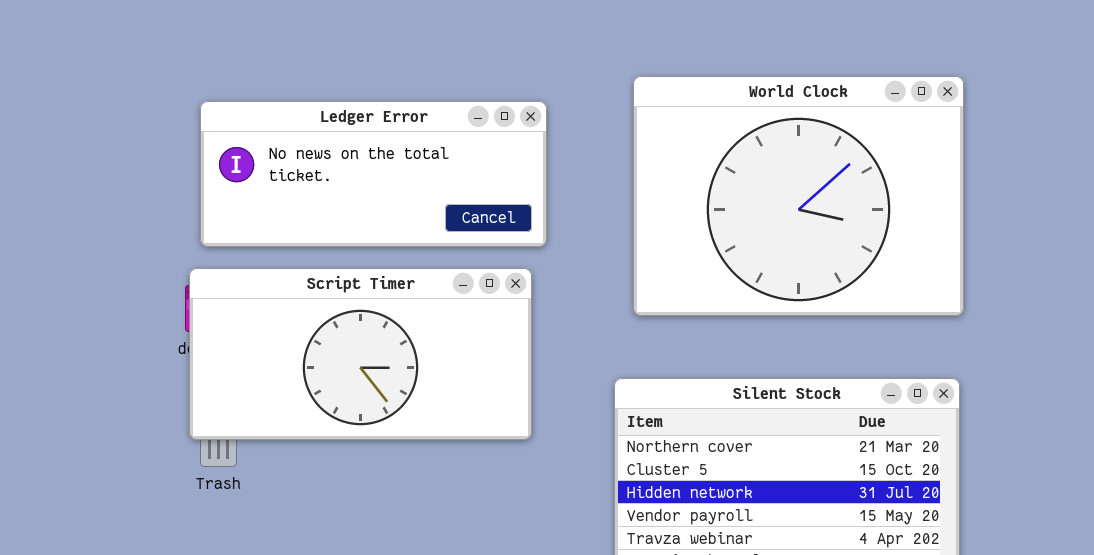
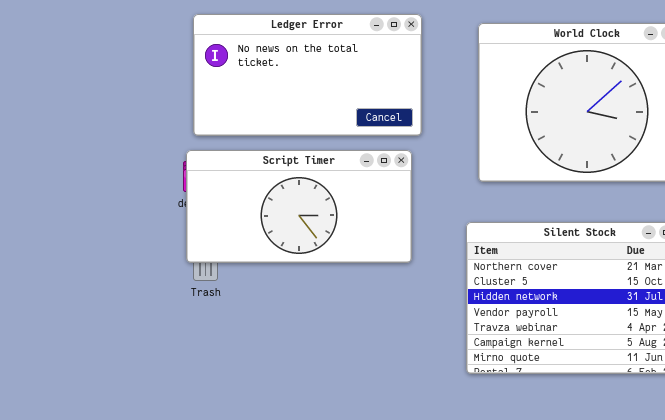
Ledger Error: [200,101,547,247] -> [193,14,422,136], resized

